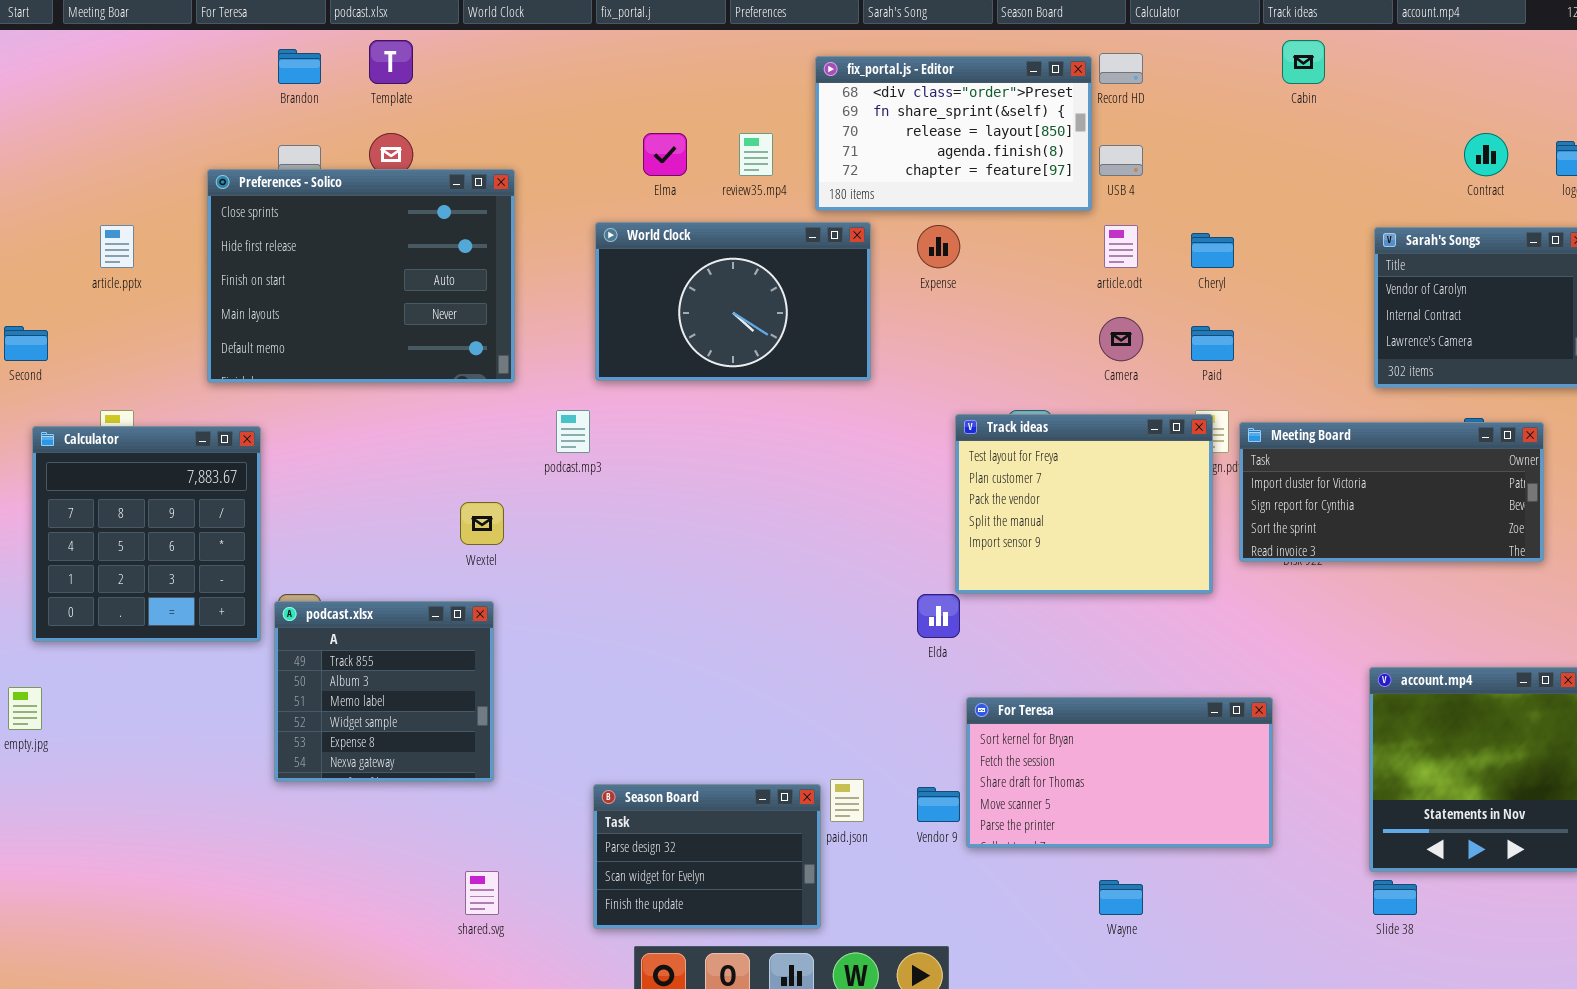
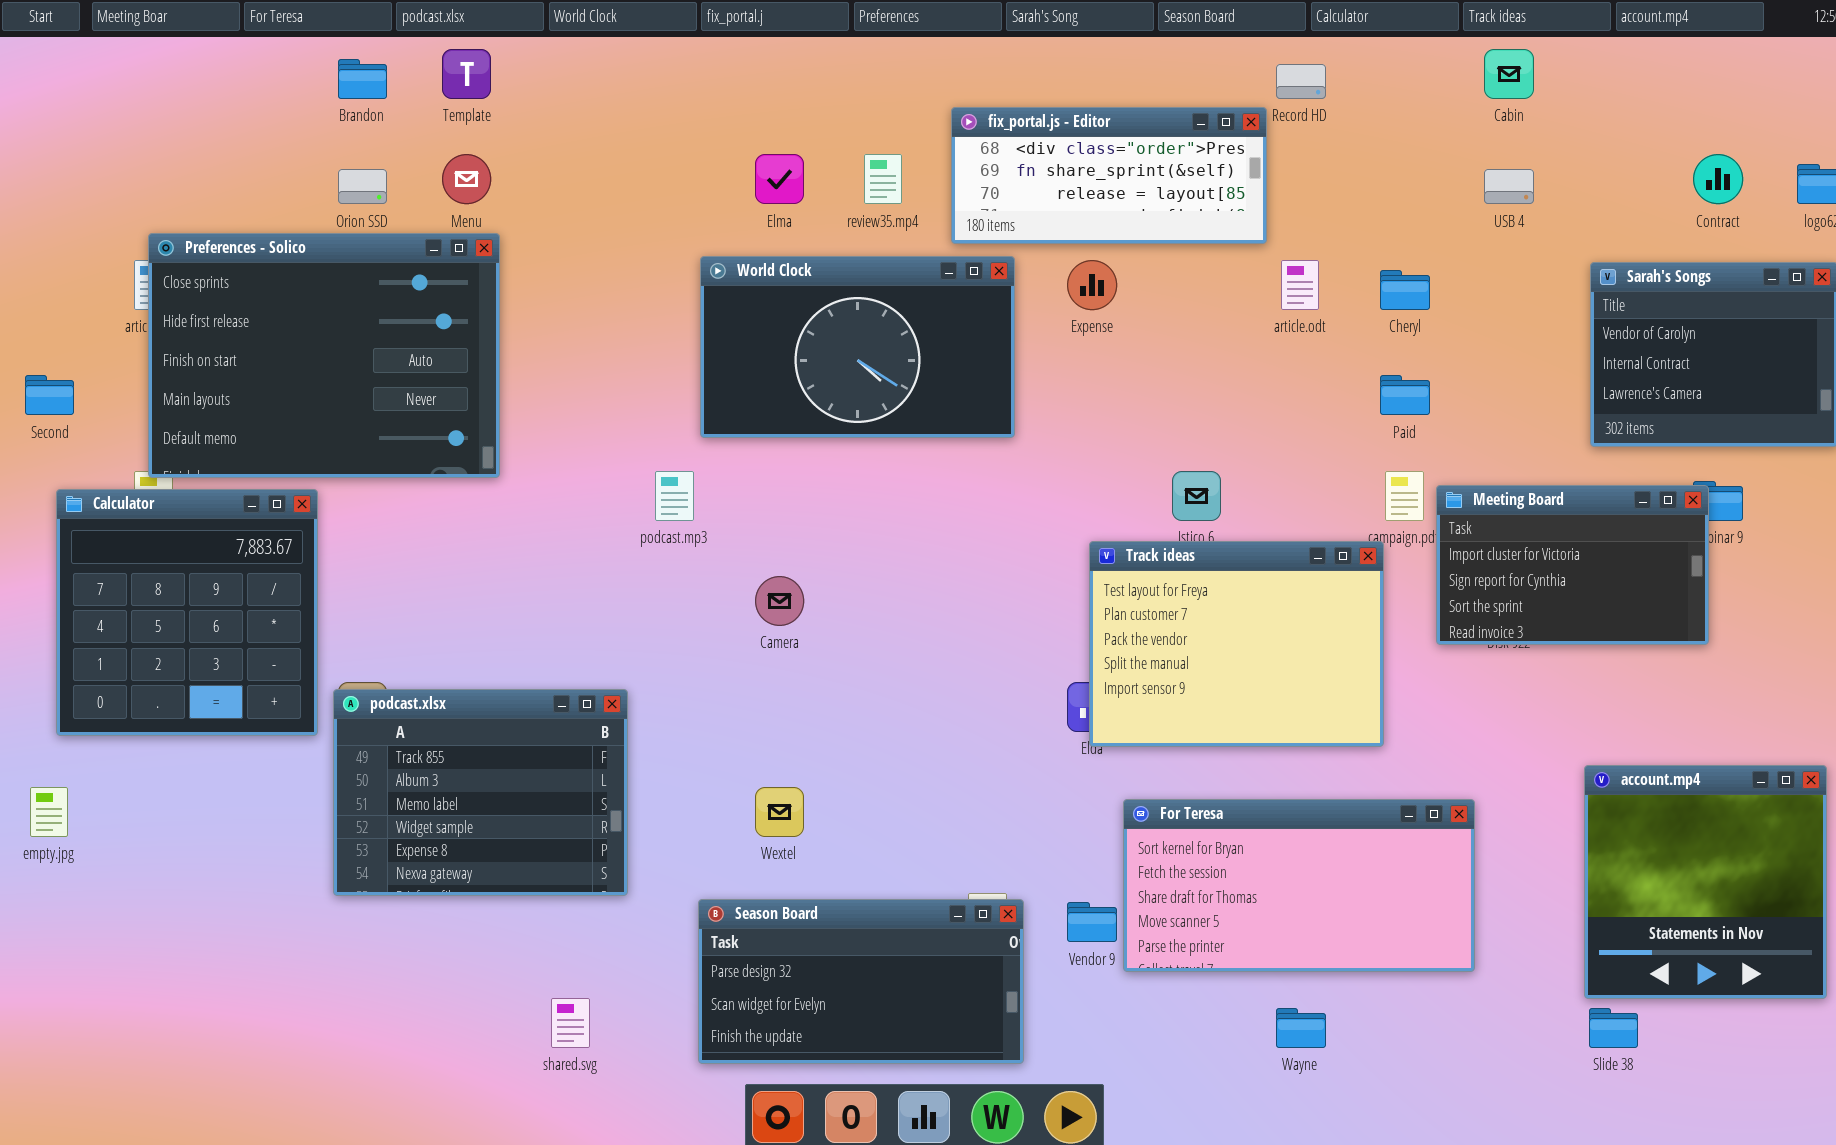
fix_portal.js - Editor: [815,56,1092,211] -> [951,107,1267,244], resized
USB 4: [1099,145,1143,176] -> [1484,169,1534,204], moved
Preferences - Solico: [207,169,515,383] -> [148,233,500,478], moved
Camera: [1099,317,1143,361] -> [755,576,804,626], moved
Track ideas: [955,414,1213,594] -> [1089,541,1384,747], moved
Meeting Board: [1239,422,1544,562] -> [1436,485,1709,645], resized
Wextel: [460,502,504,545] -> [755,787,804,837], moved
podcast.xlsx: [274,601,494,782] -> [333,689,628,896], resized
Season Board: [593,784,821,929] -> [698,899,1024,1064], resized

